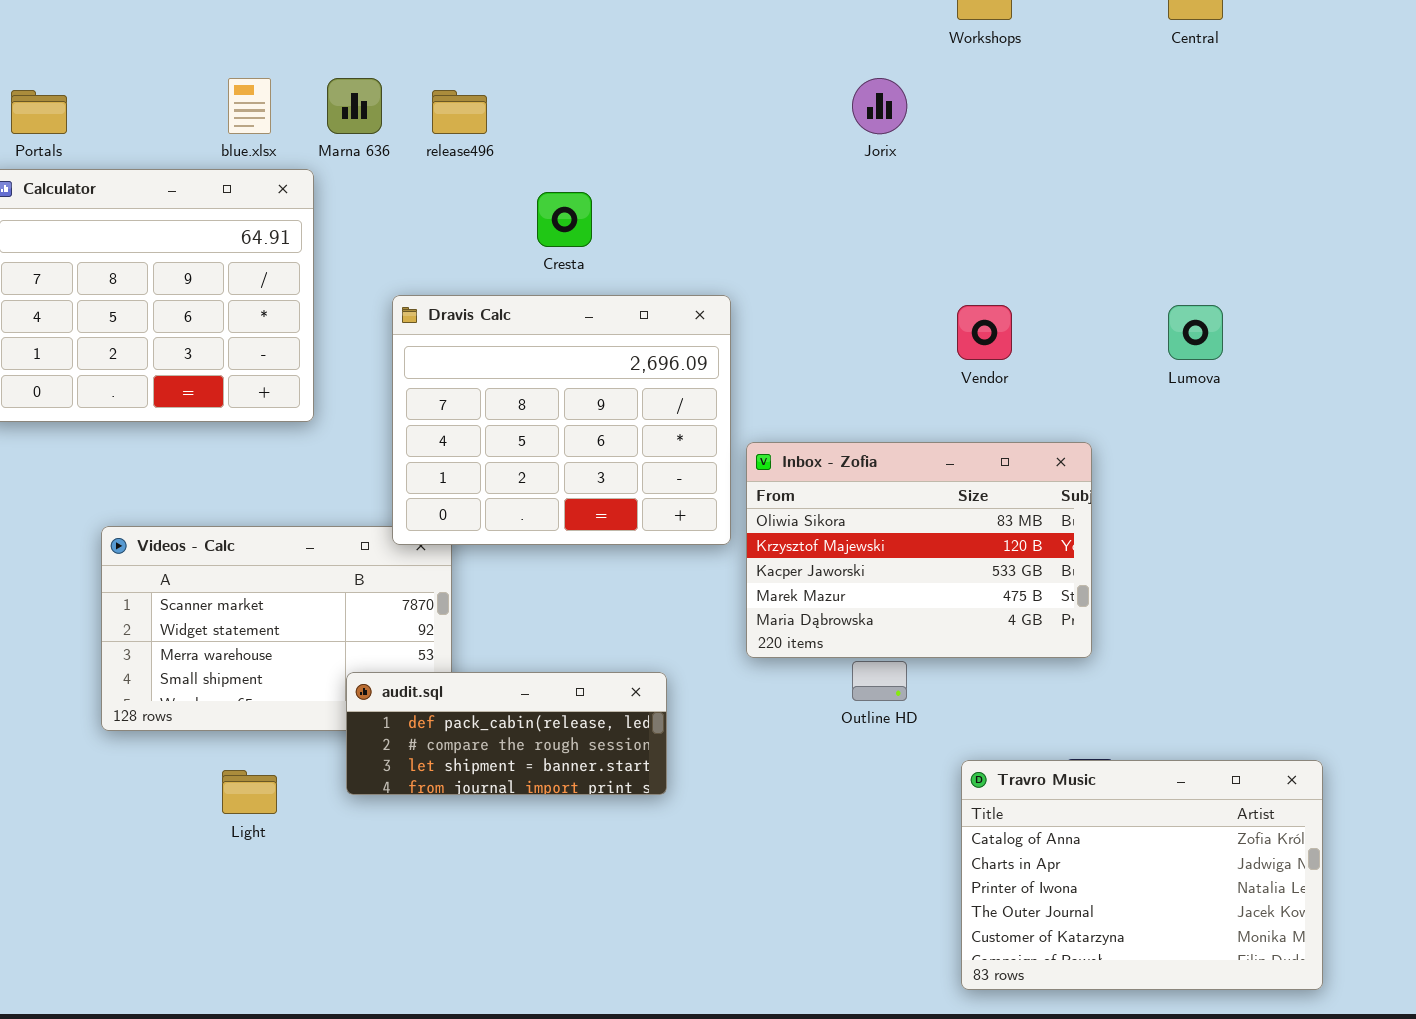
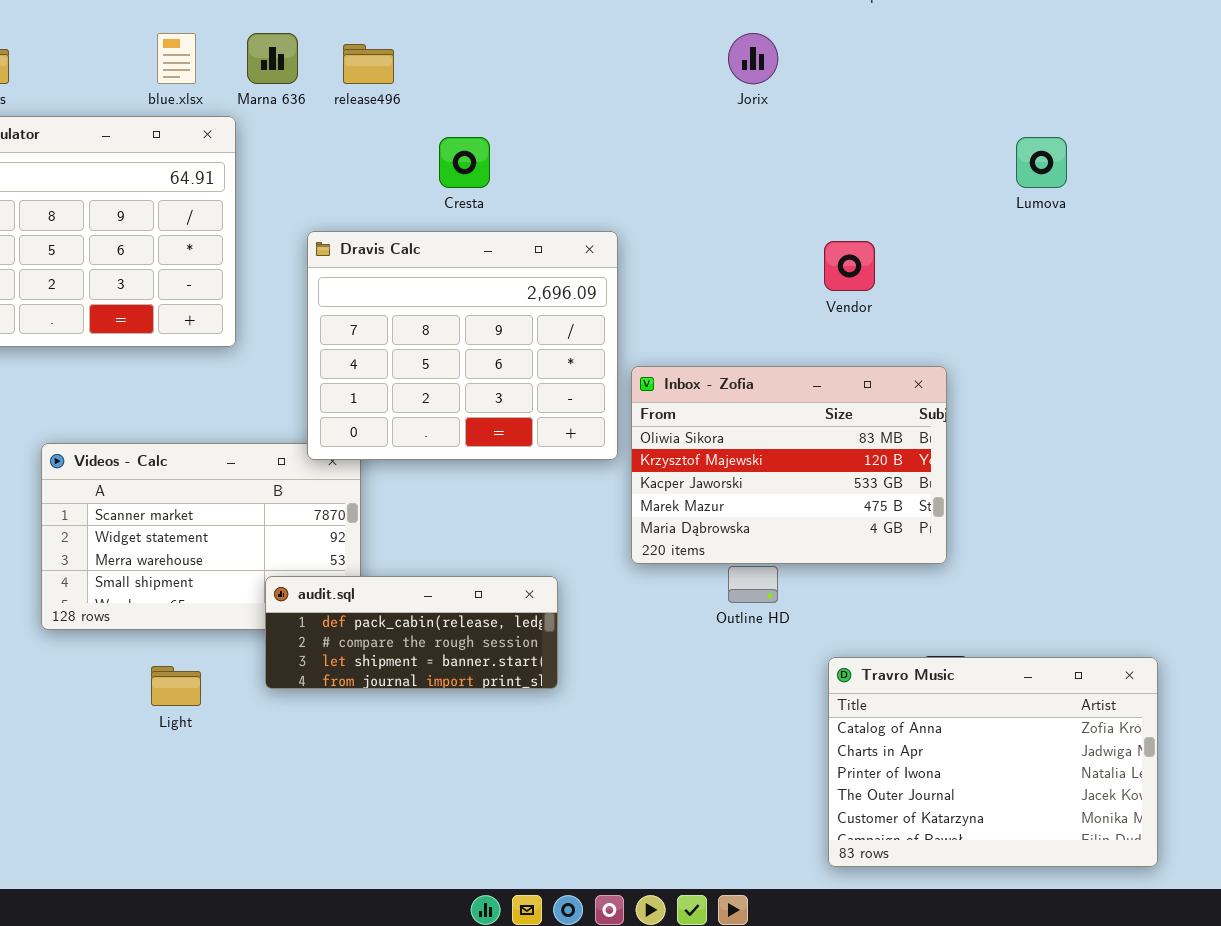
Lumova: [1168,305,1223,360] -> [1016,137,1067,188], moved

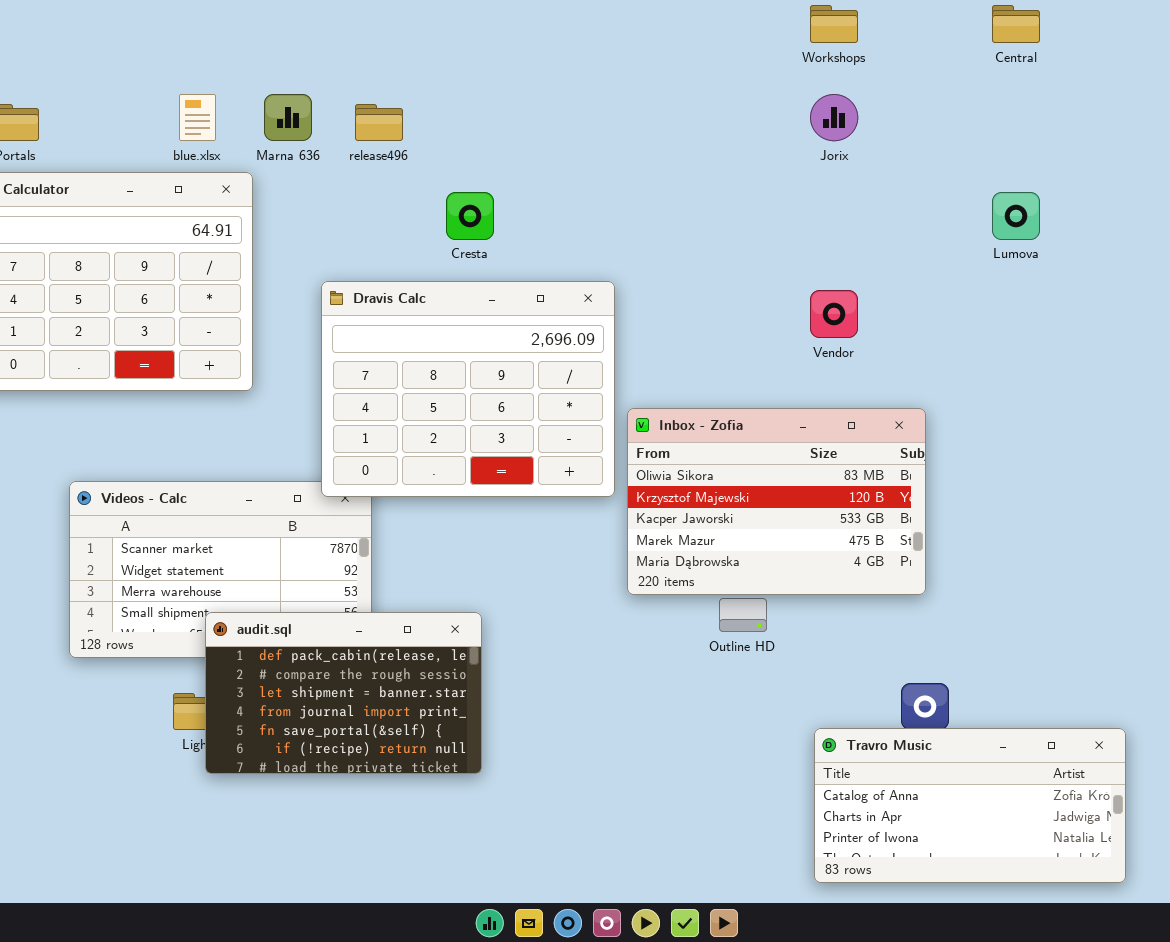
Jorix: [728,33,778,84] -> [810,94,858,141], moved
audit.sql: [265,576,558,689] -> [205,612,482,774], moved, resized
Travro Music: [828,657,1158,867] -> [814,728,1126,883], resized

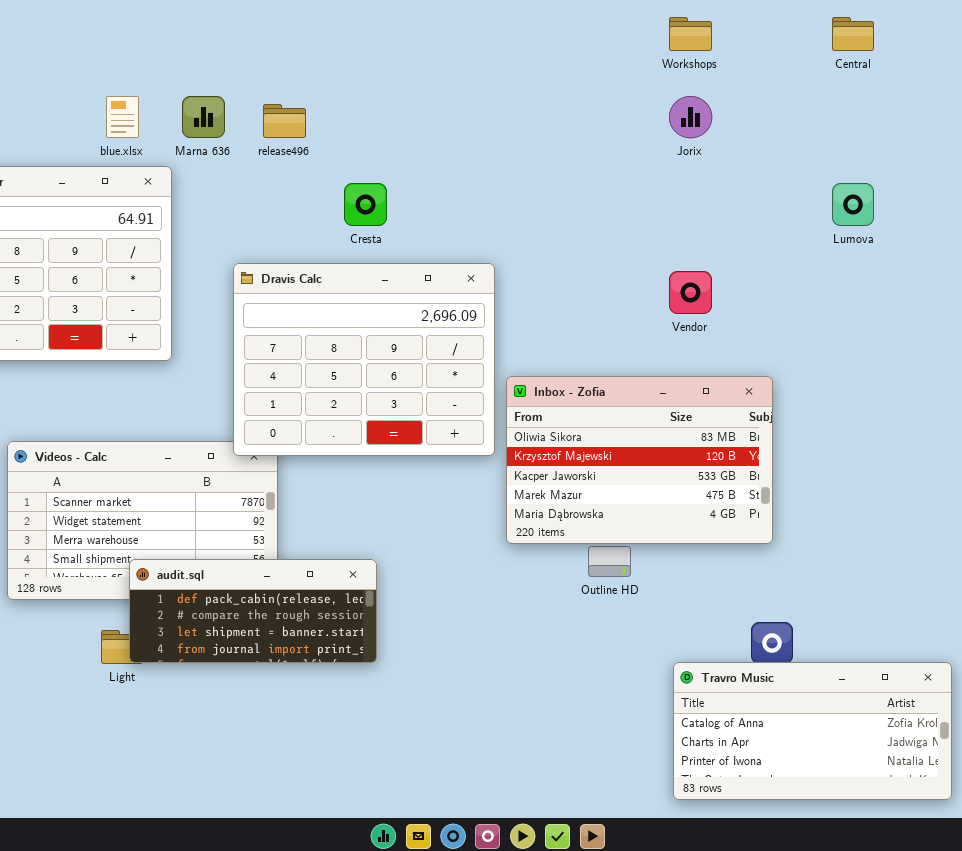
audit.sql: [205,612,482,774] -> [129,559,377,663], resized

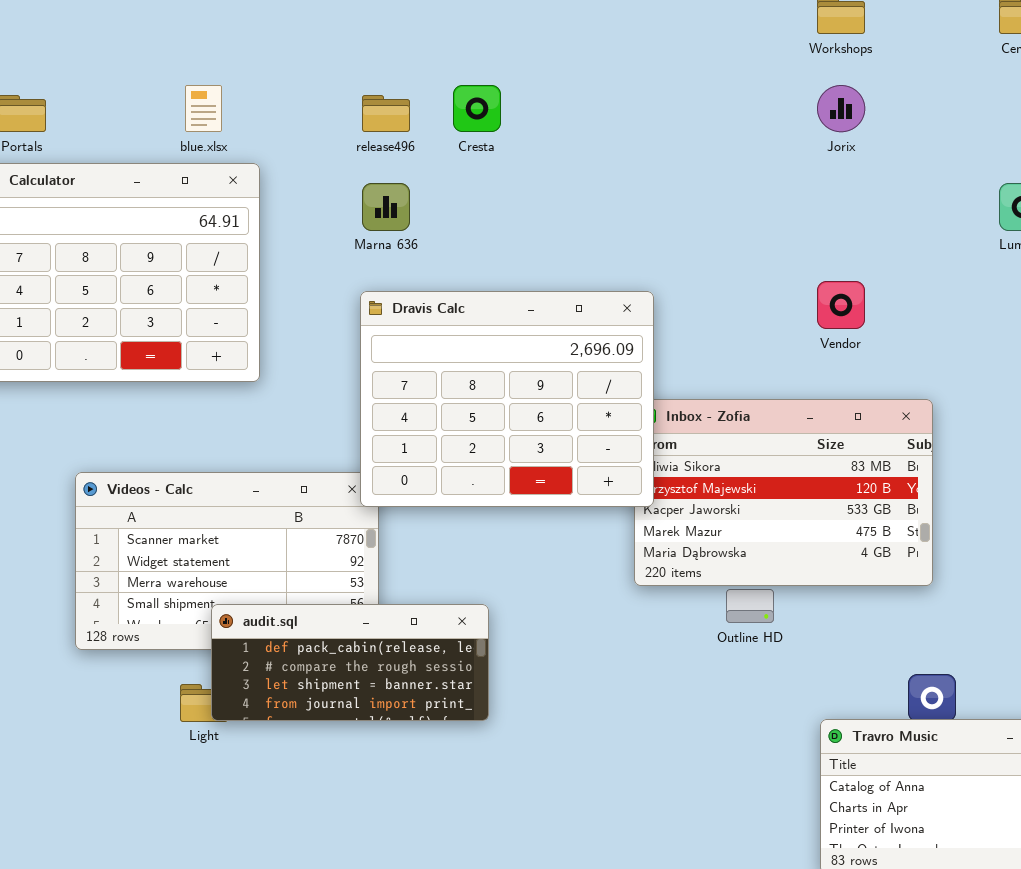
Marna 636: [182,96,225,138] -> [362,183,410,231], moved
Cresta: [344,183,387,226] -> [453,85,501,132], moved
Dravis Calc: [233,263,495,456] -> [360,291,654,507], moved

